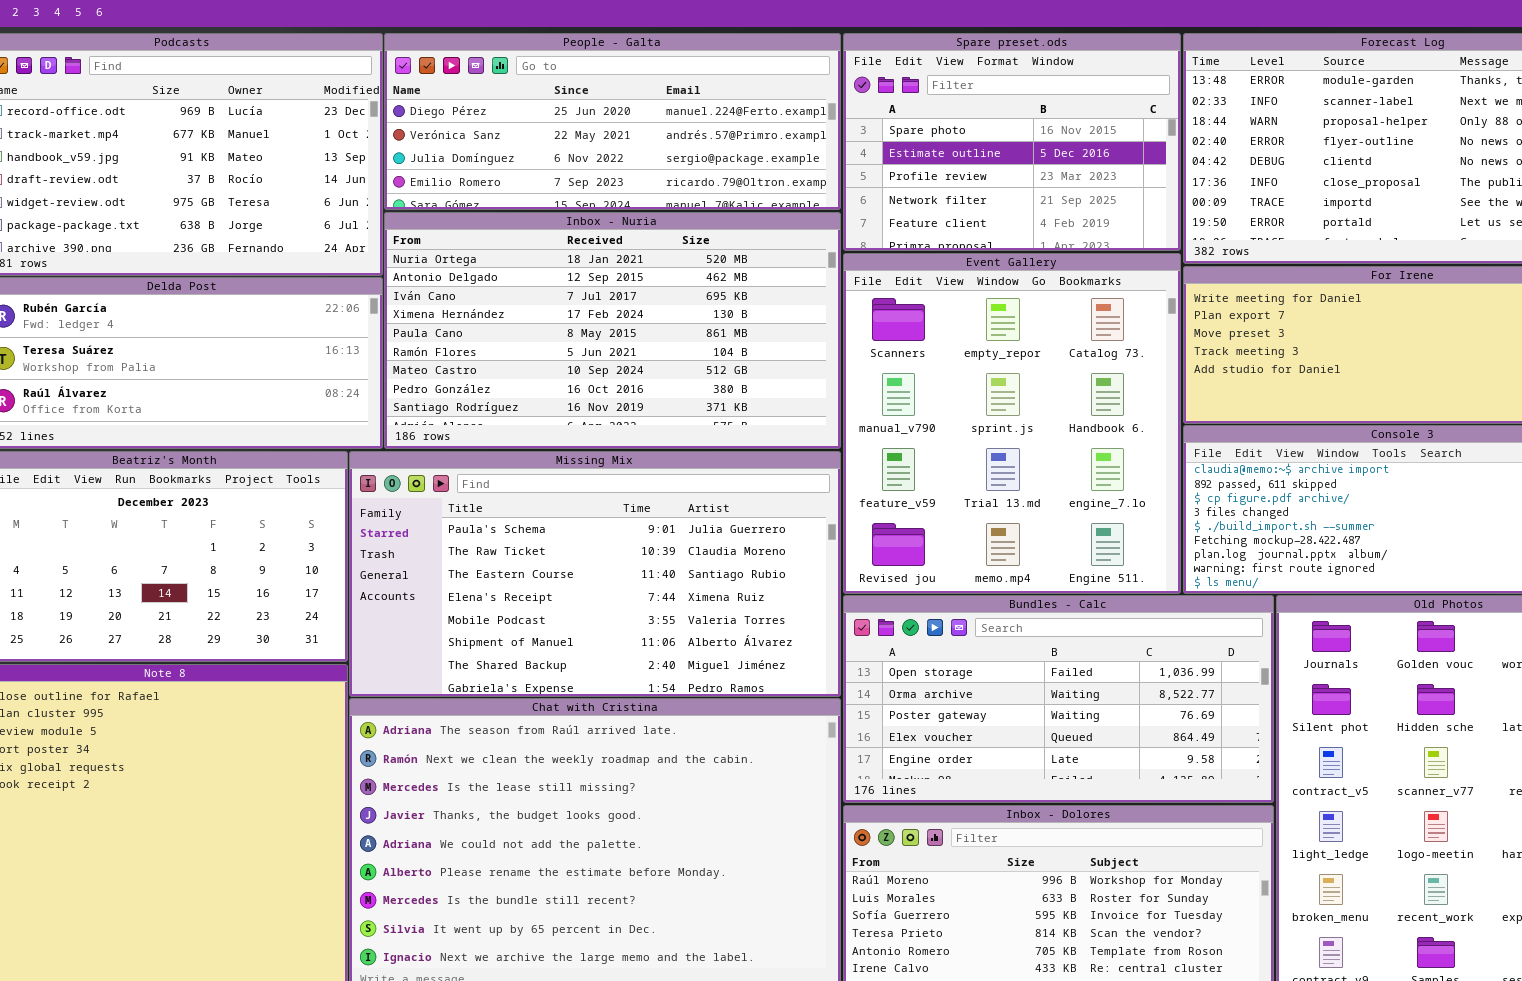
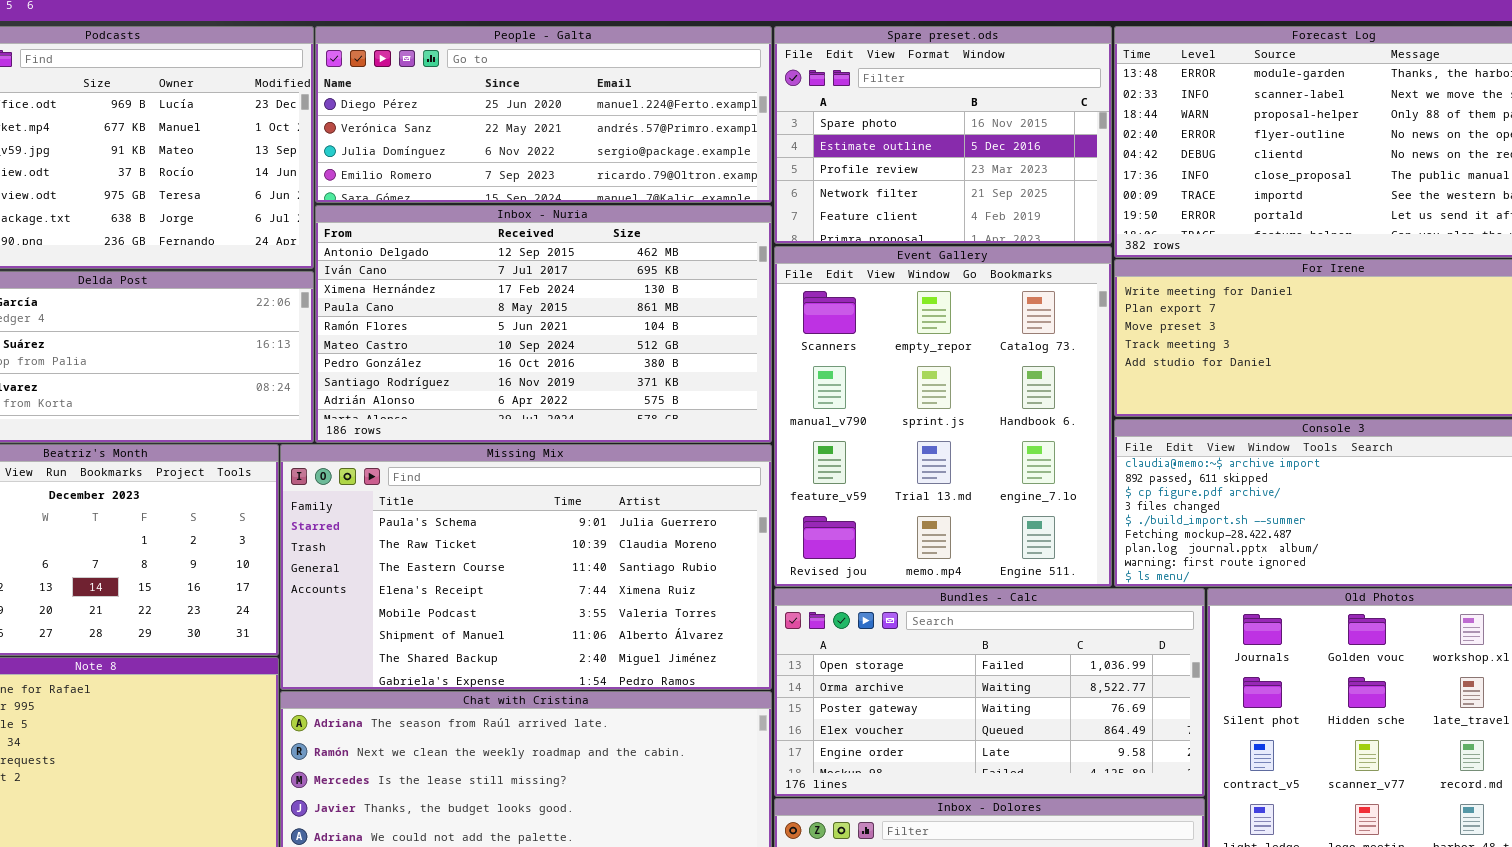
Inbox - Nuria: [384,212,841,449] -> [315,205,772,443], scrolled down 1 row

